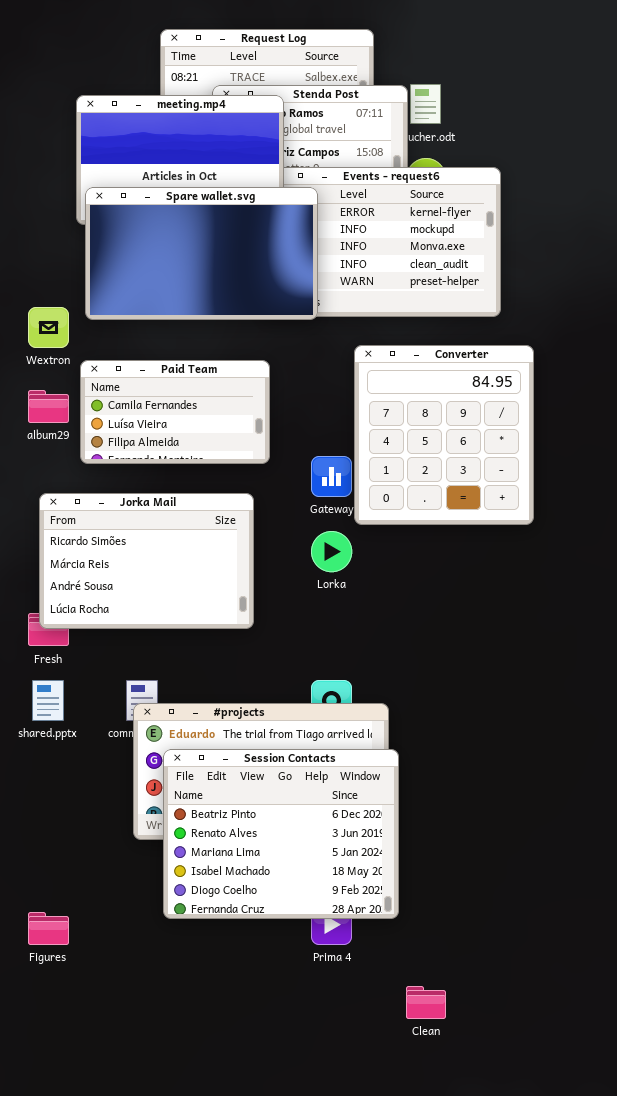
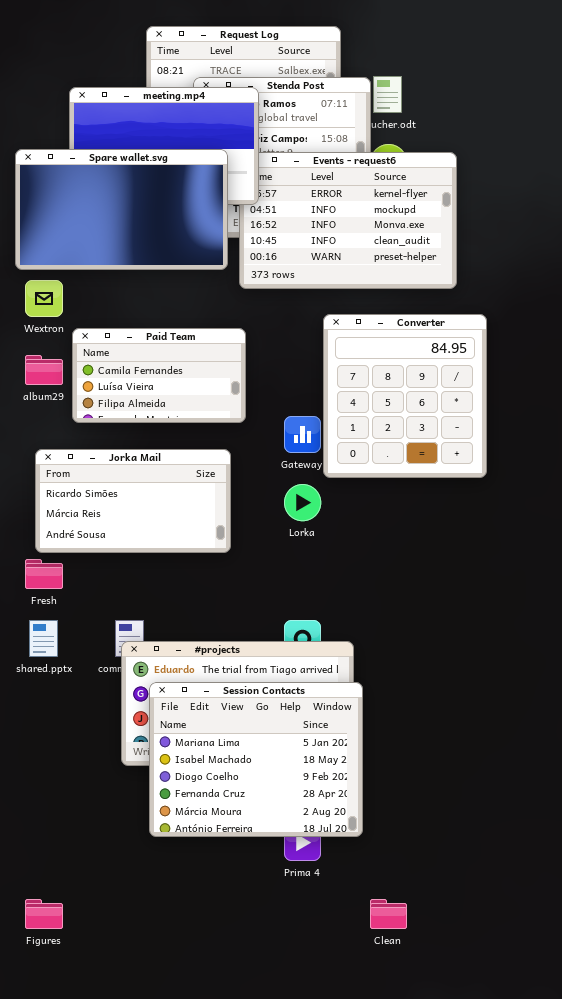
Spare wallet.svg: [85,187,318,320] -> [15,149,228,270], moved
Jorka Mail: [39,493,254,629] -> [35,449,231,553], resized
Session Contacts: [163,749,399,919] -> [149,682,363,837], scrolled down 2 rows
Figures: [28,912,69,945] -> [25,899,63,929], moved

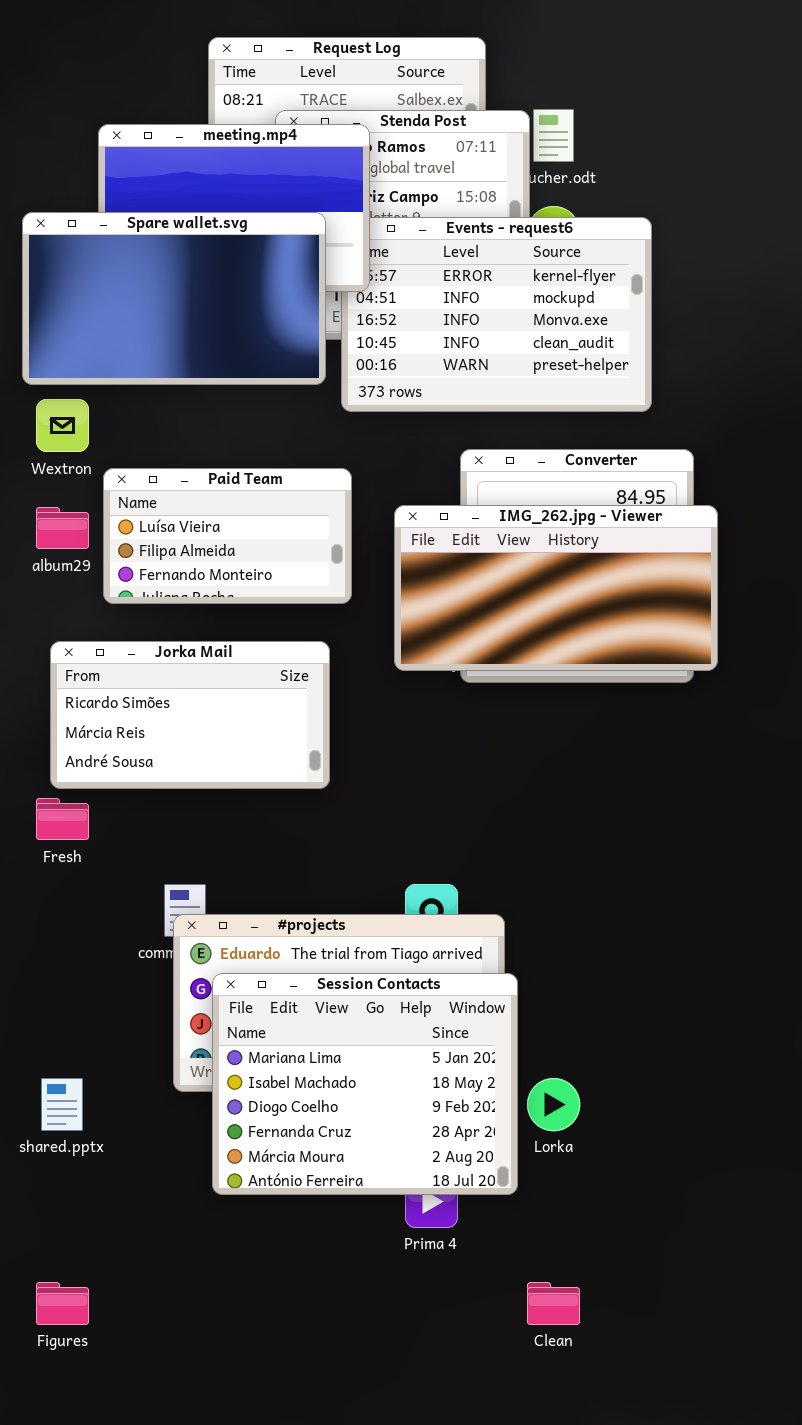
Paid Team: [72,328,246,423] -> [103,468,352,604], scrolled down 1 row
IMG_262.jpg - Viewer: none -> [394,505,718,671], opened
Lorka: [284,484,321,521] -> [527,1078,580,1131], moved
shared.pptx: [29,620,58,657] -> [41,1078,83,1131], moved

